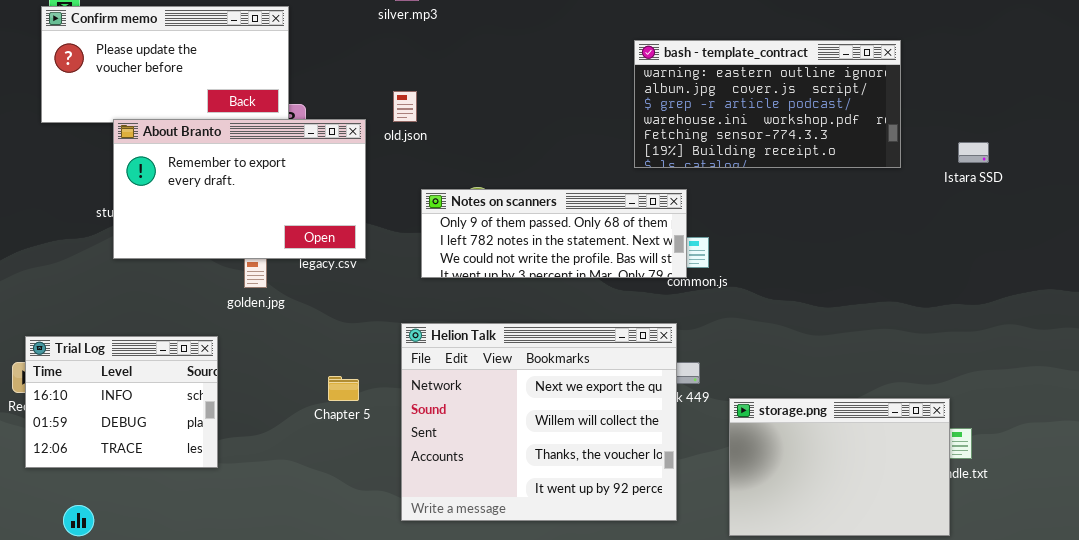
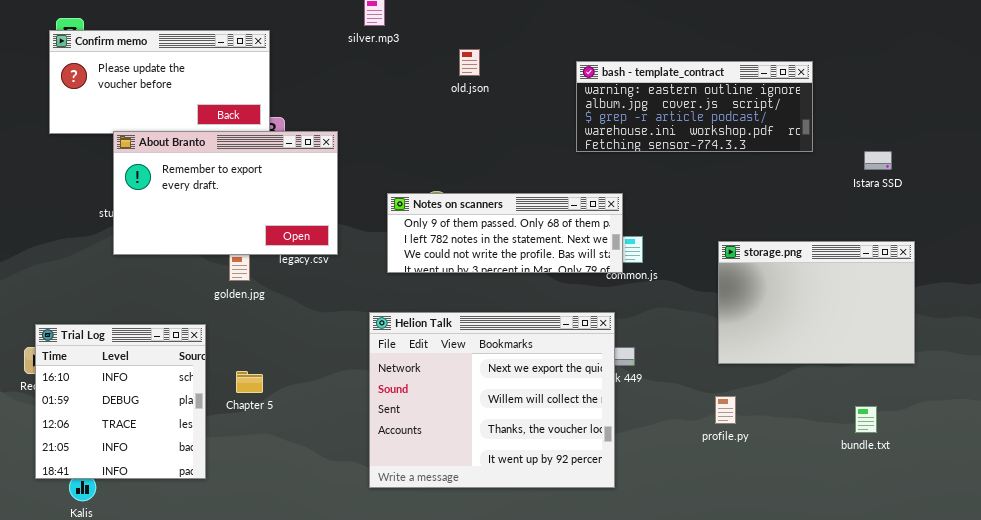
bash - template_contract: [634,40,901,168] -> [576,61,813,152], resized
old.json: [393,91,417,122] -> [459,49,480,76], moved
Trial Log: [25,336,218,468] -> [35,324,206,479], resized
Chapter 5: [328,376,359,401] -> [236,371,263,393], moved
storage.png: [729,398,950,536] -> [718,241,915,364], moved

